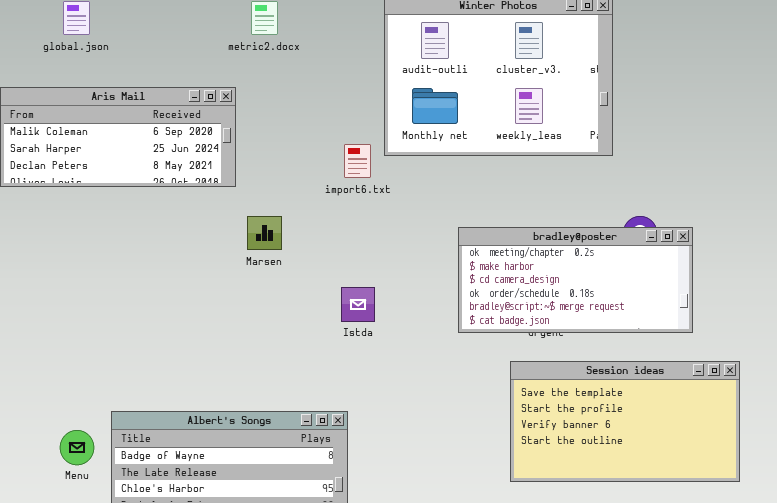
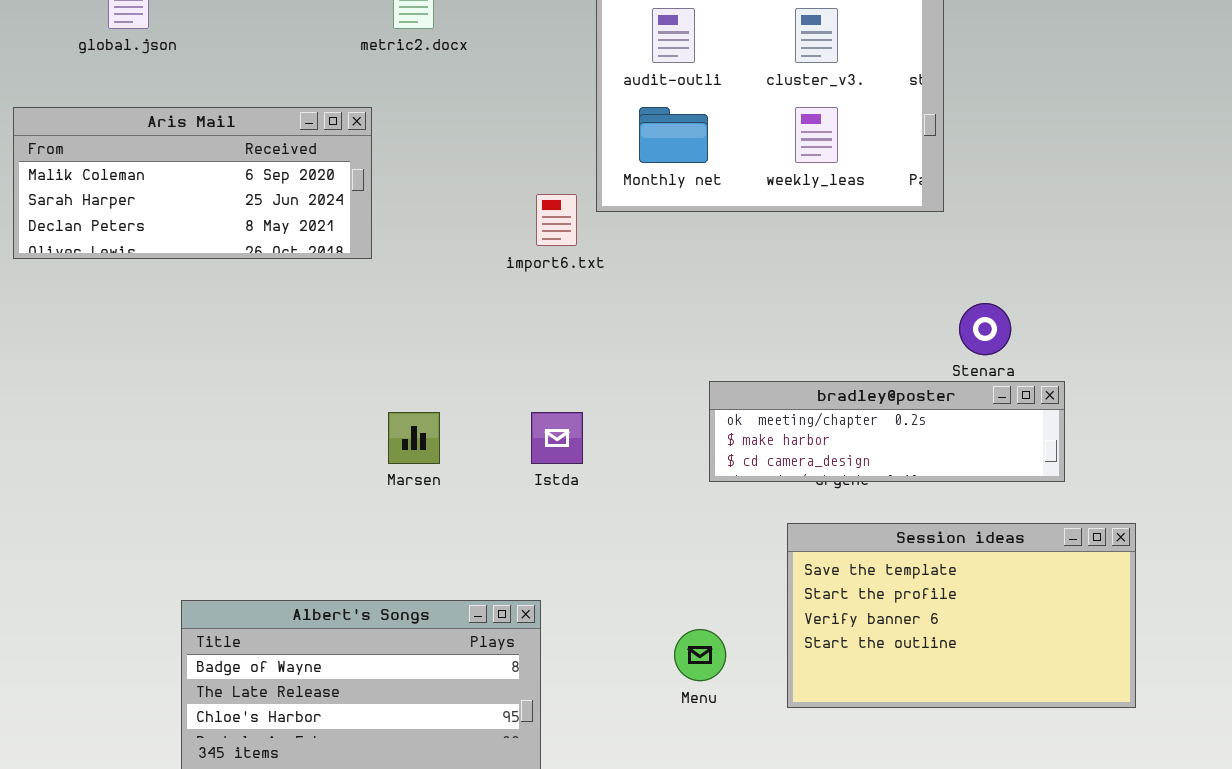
Marsen: [247,216,282,250] -> [388,412,440,464], moved
bradley@poster: [458,227,693,333] -> [709,381,1065,482], resized
Menu: [60,430,94,465] -> [674,629,726,681], moved

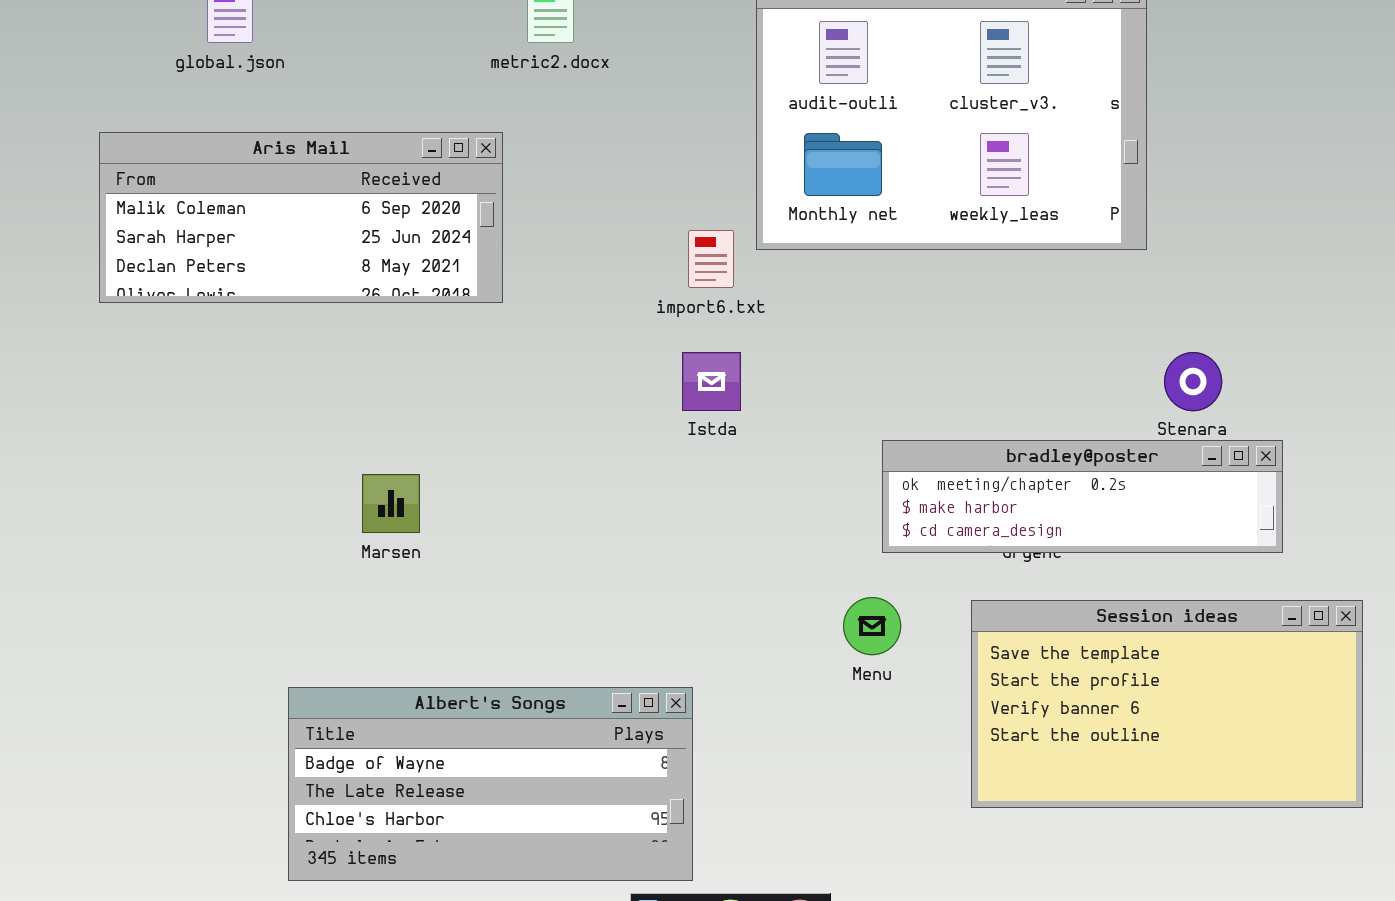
Marsen: [388,412,440,464] -> [362,474,420,533], moved
Istda: [531,412,583,464] -> [682,352,741,411], moved
Menu: [674,629,726,681] -> [843,597,901,655], moved

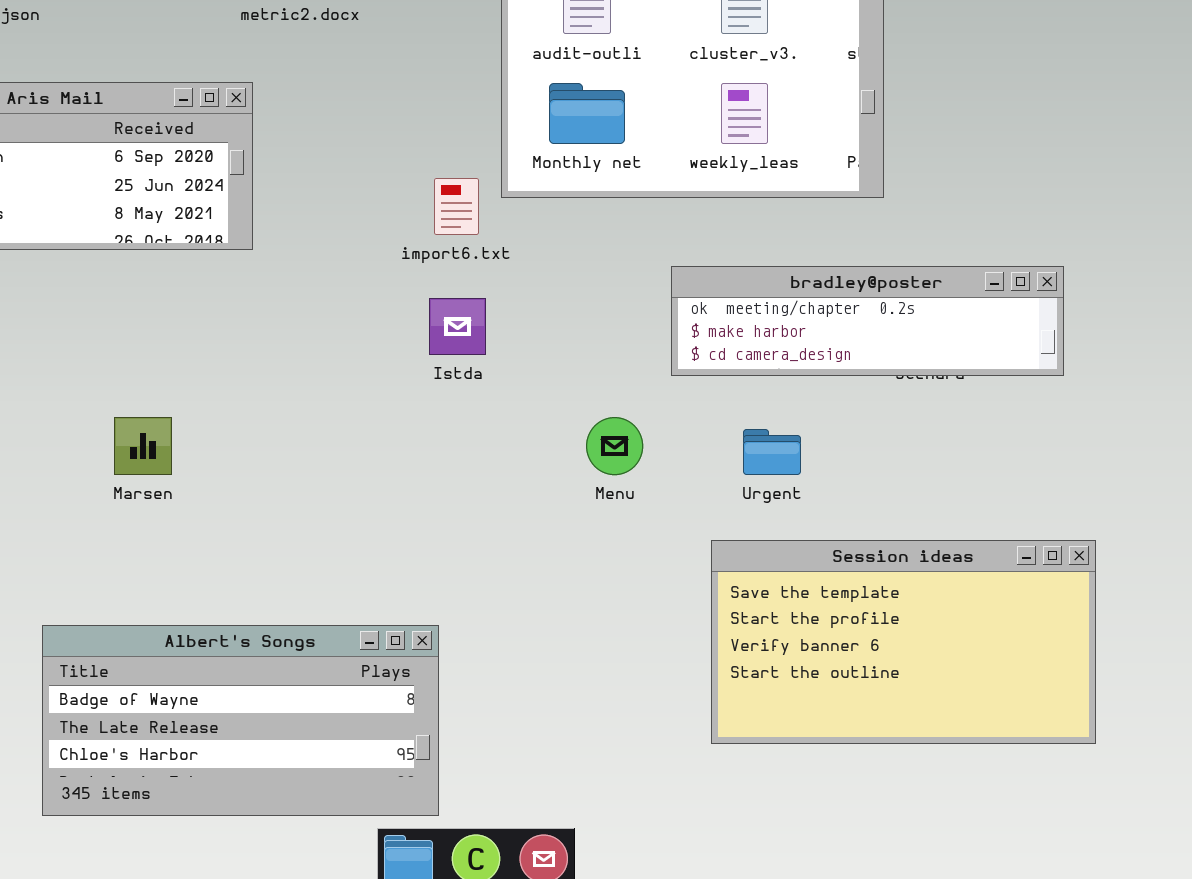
bradley@poster: [882,440,1283,553] -> [671,266,1064,376], moved
Menu: [843,597,901,655] -> [586,417,643,475], moved

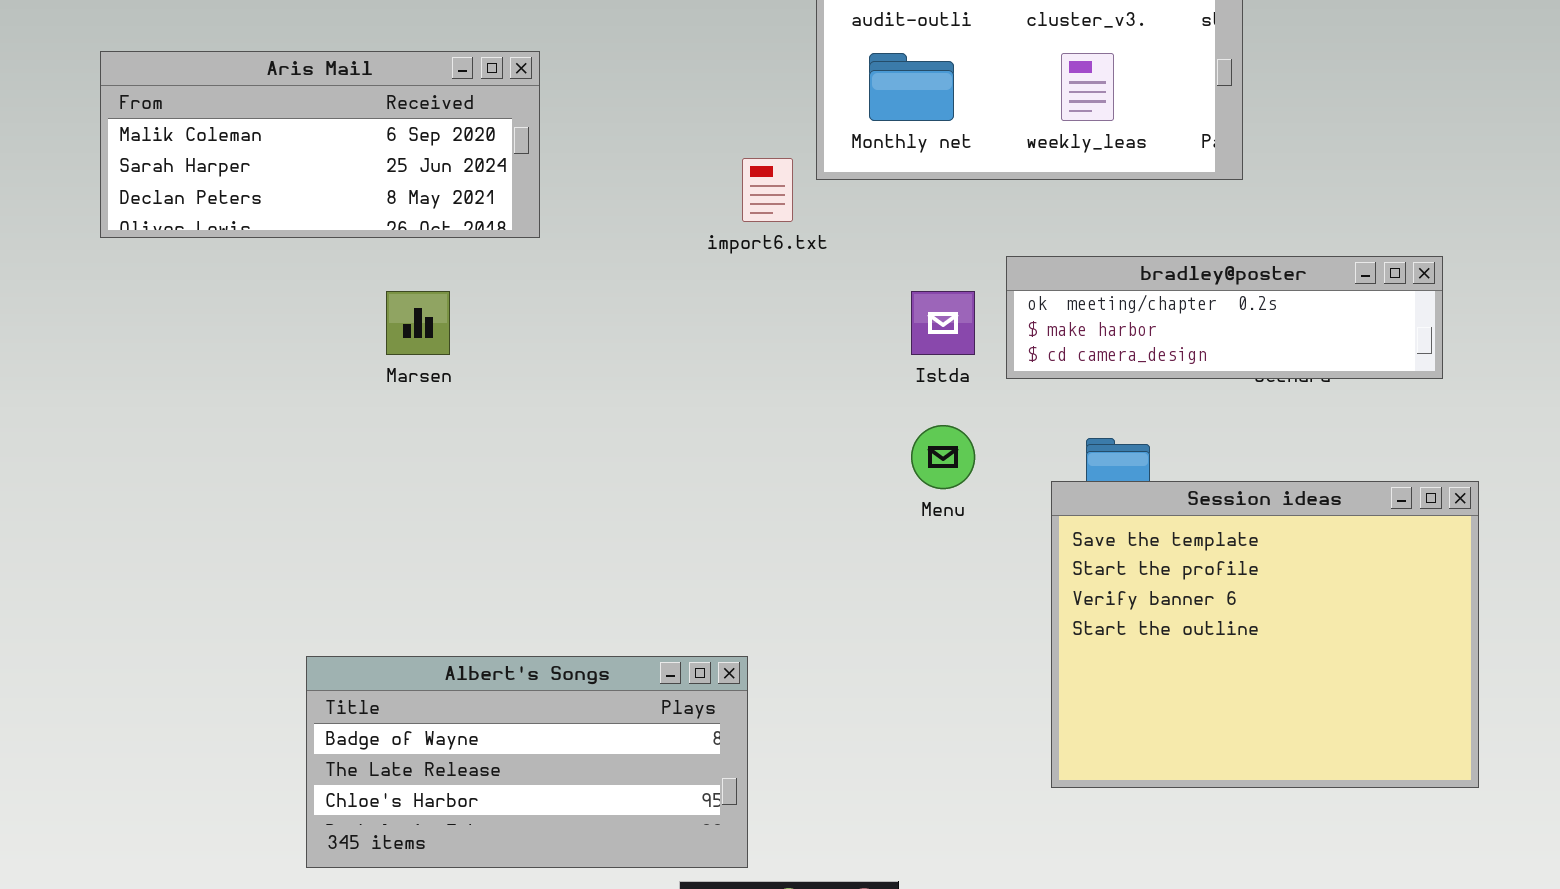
Istda: [429,298,486,355] -> [911,291,975,355], moved
Marsen: [114,417,172,475] -> [386,291,450,355], moved
Session ideas: [711,540,1096,744] -> [1051,481,1479,788], resized

